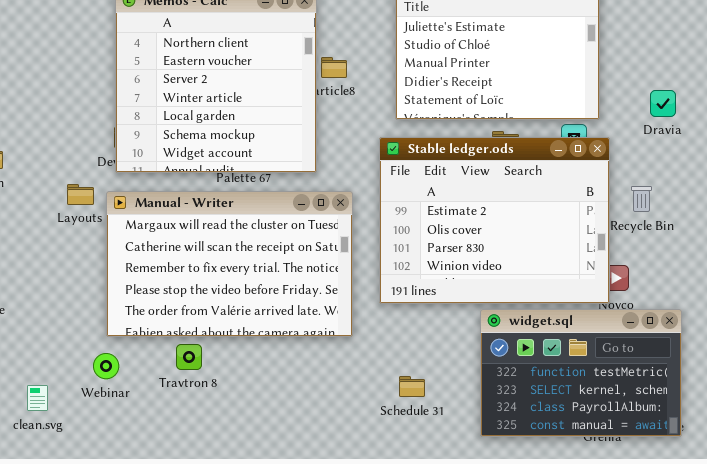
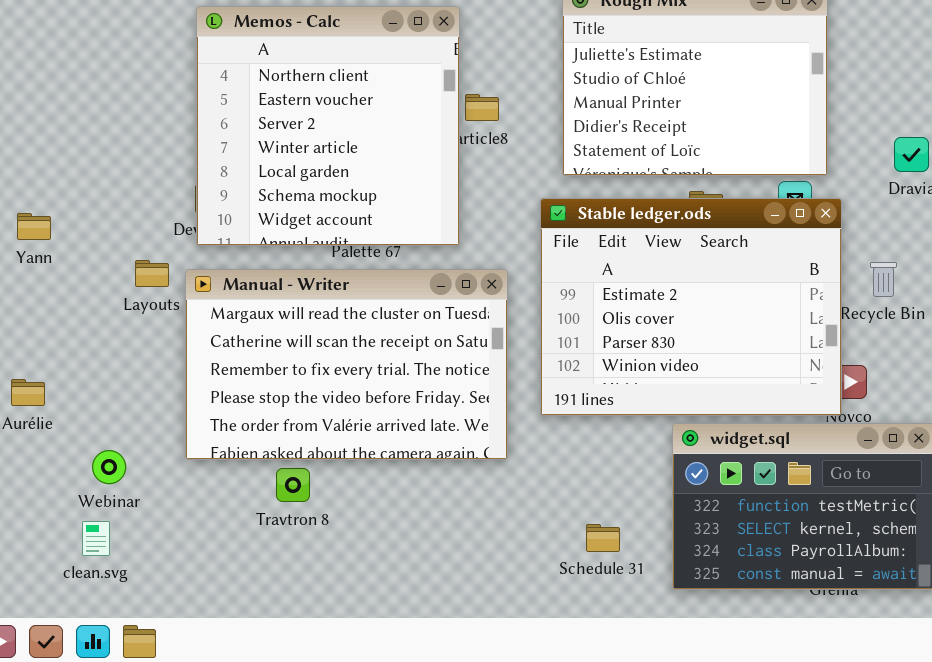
Webinar: [93,353,119,379] -> [92,450,126,484], moved
Schedule 31: [399,376,425,397] -> [586,524,620,552], moved

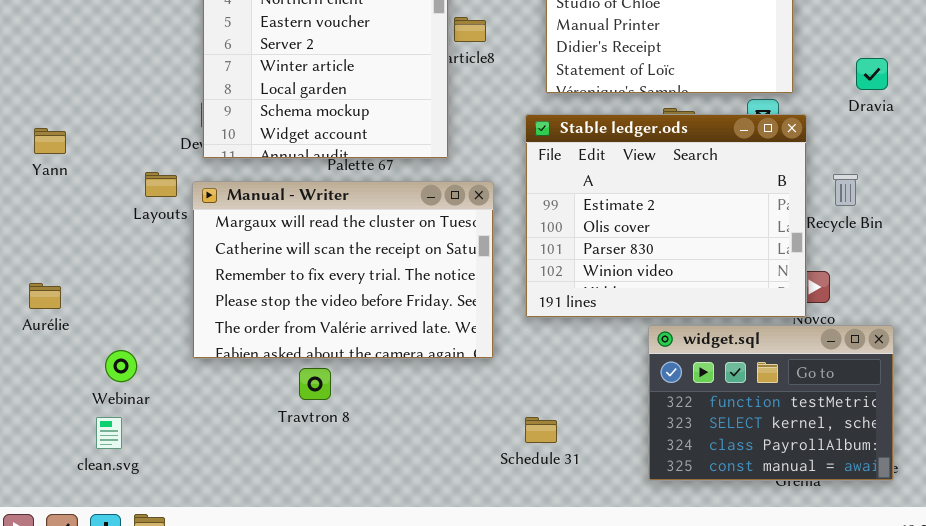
Travtron 8: [276,468,310,502] -> [299,368,331,400], moved
Schedule 31: [586,524,620,552] -> [525,417,557,443], moved

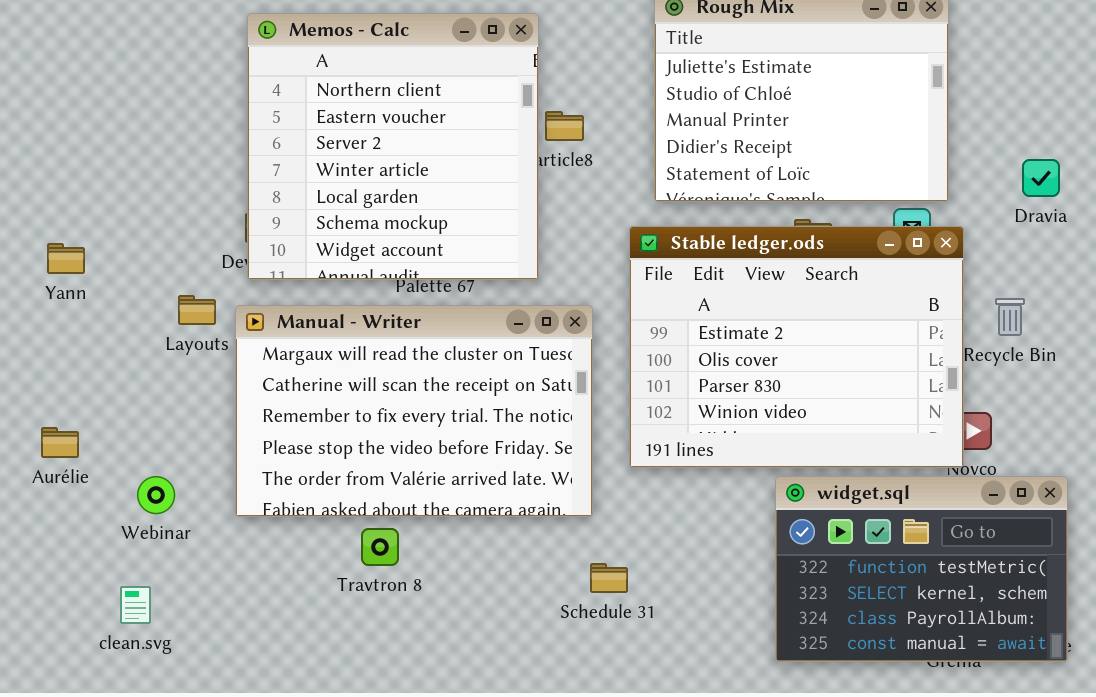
Webinar: [105,350,137,382] -> [137,476,175,514], moved
Schedule 31: [525,417,557,443] -> [590,563,628,593], moved

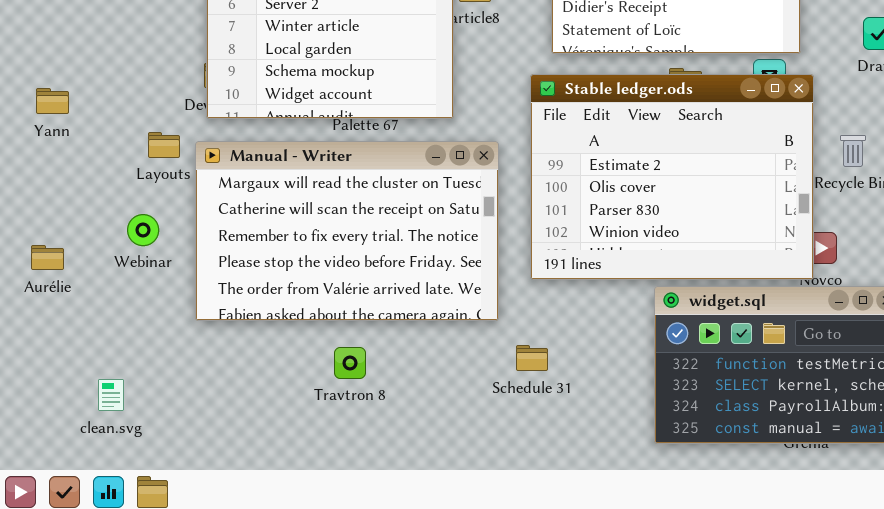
Webinar: [137,476,175,514] -> [127,214,159,246], moved
Travtron 8: [361,528,399,566] -> [334,347,366,379], moved
Schedule 31: [590,563,628,593] -> [516,345,548,371], moved

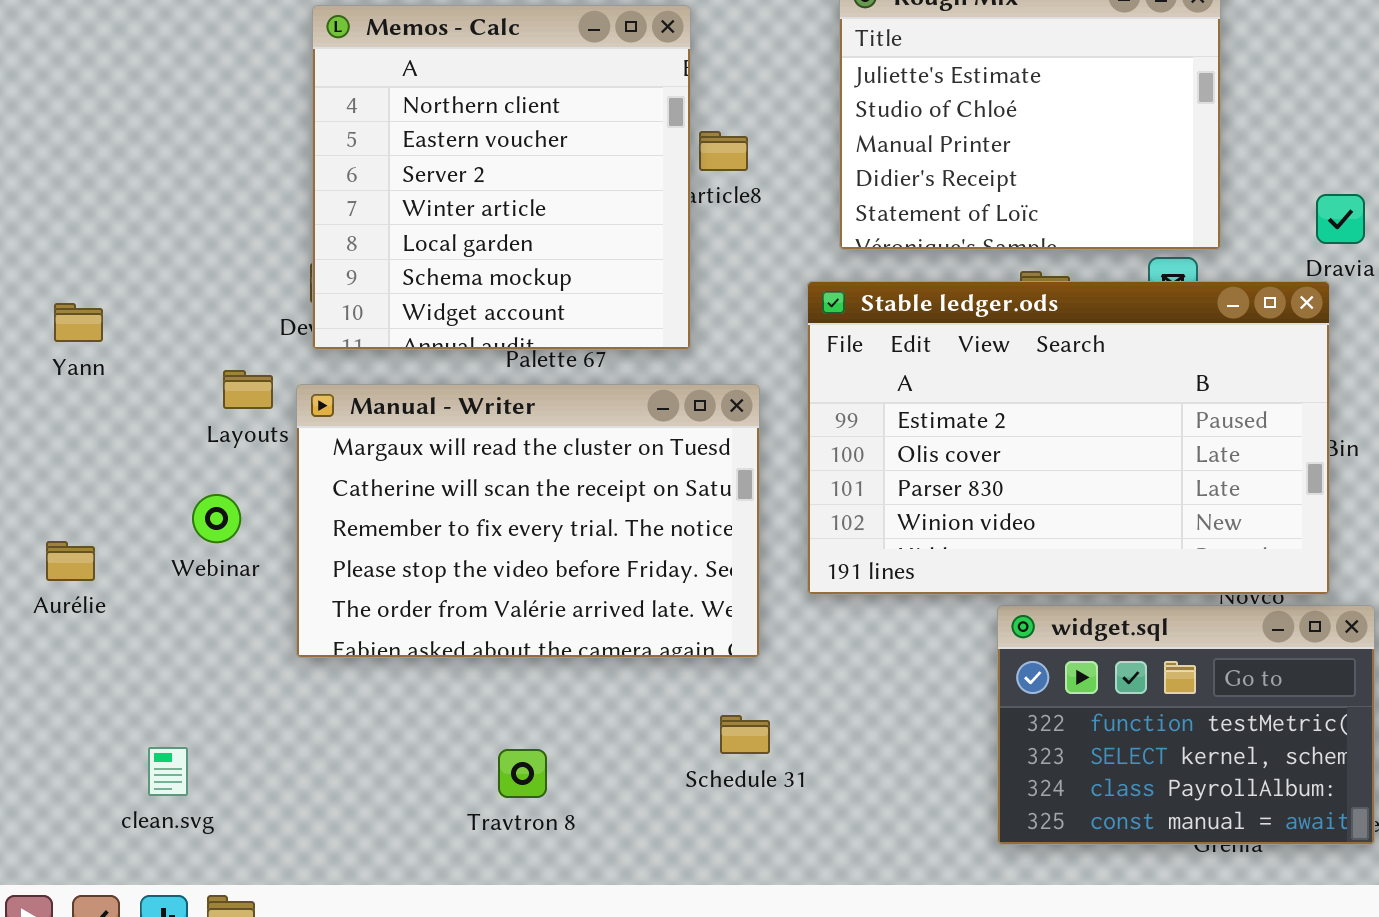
Stable ledger.ods: [530,74,814,280] -> [807,281,1330,595], resized
Schedule 31: [516,345,548,371] -> [720,715,770,754], moved
Travtron 8: [334,347,366,379] -> [498,749,547,798], moved

